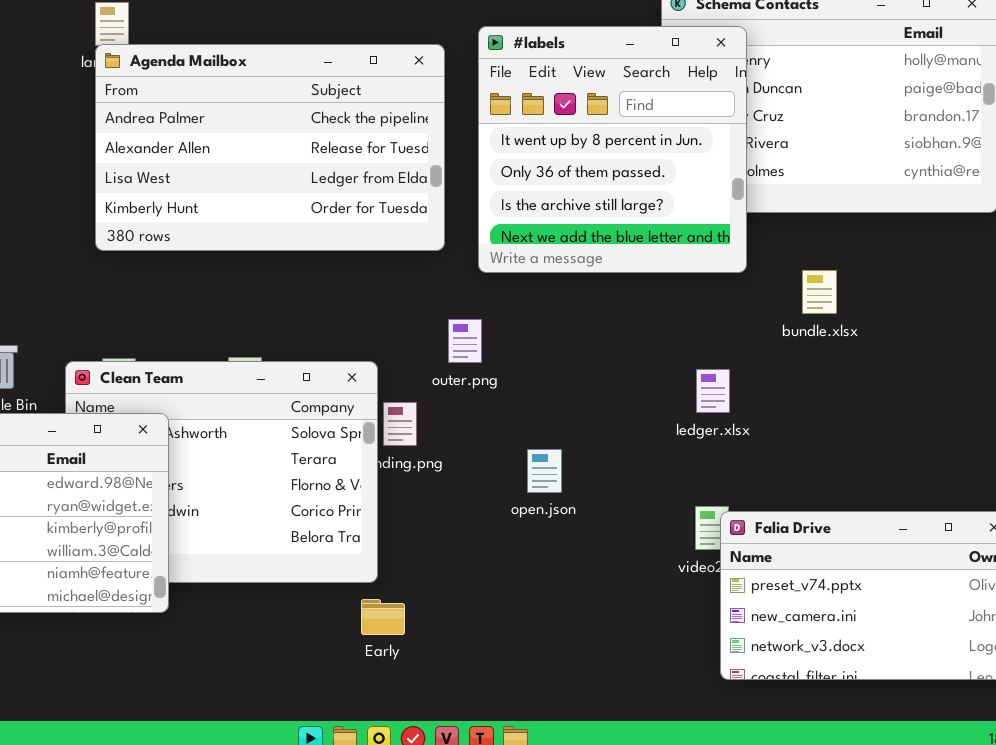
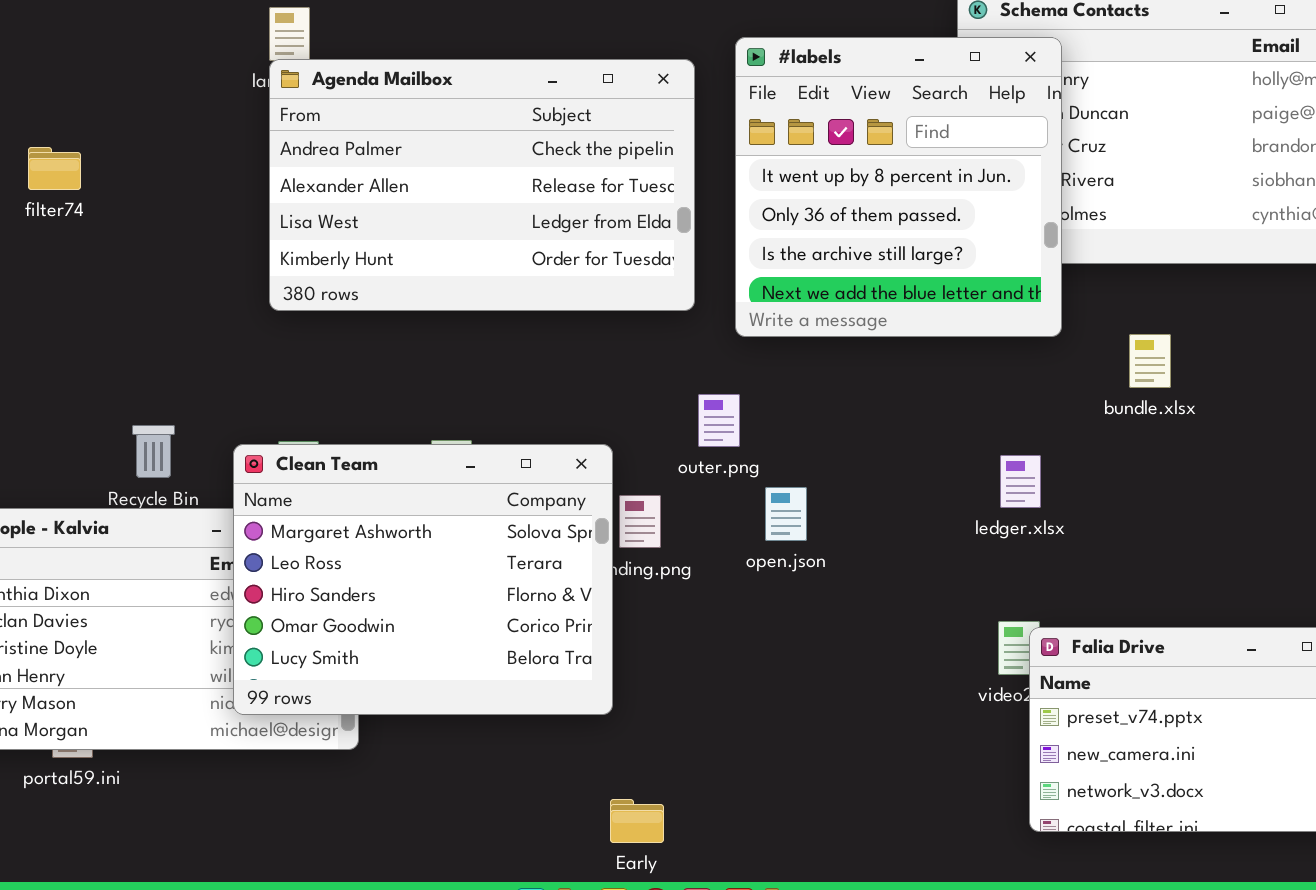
Clean Team: [65,361,378,583] -> [233,444,613,715], raised
open.json: [527,449,562,493] -> [765,487,807,541], moved
Early: [361,599,405,635] -> [610,799,664,843], moved

